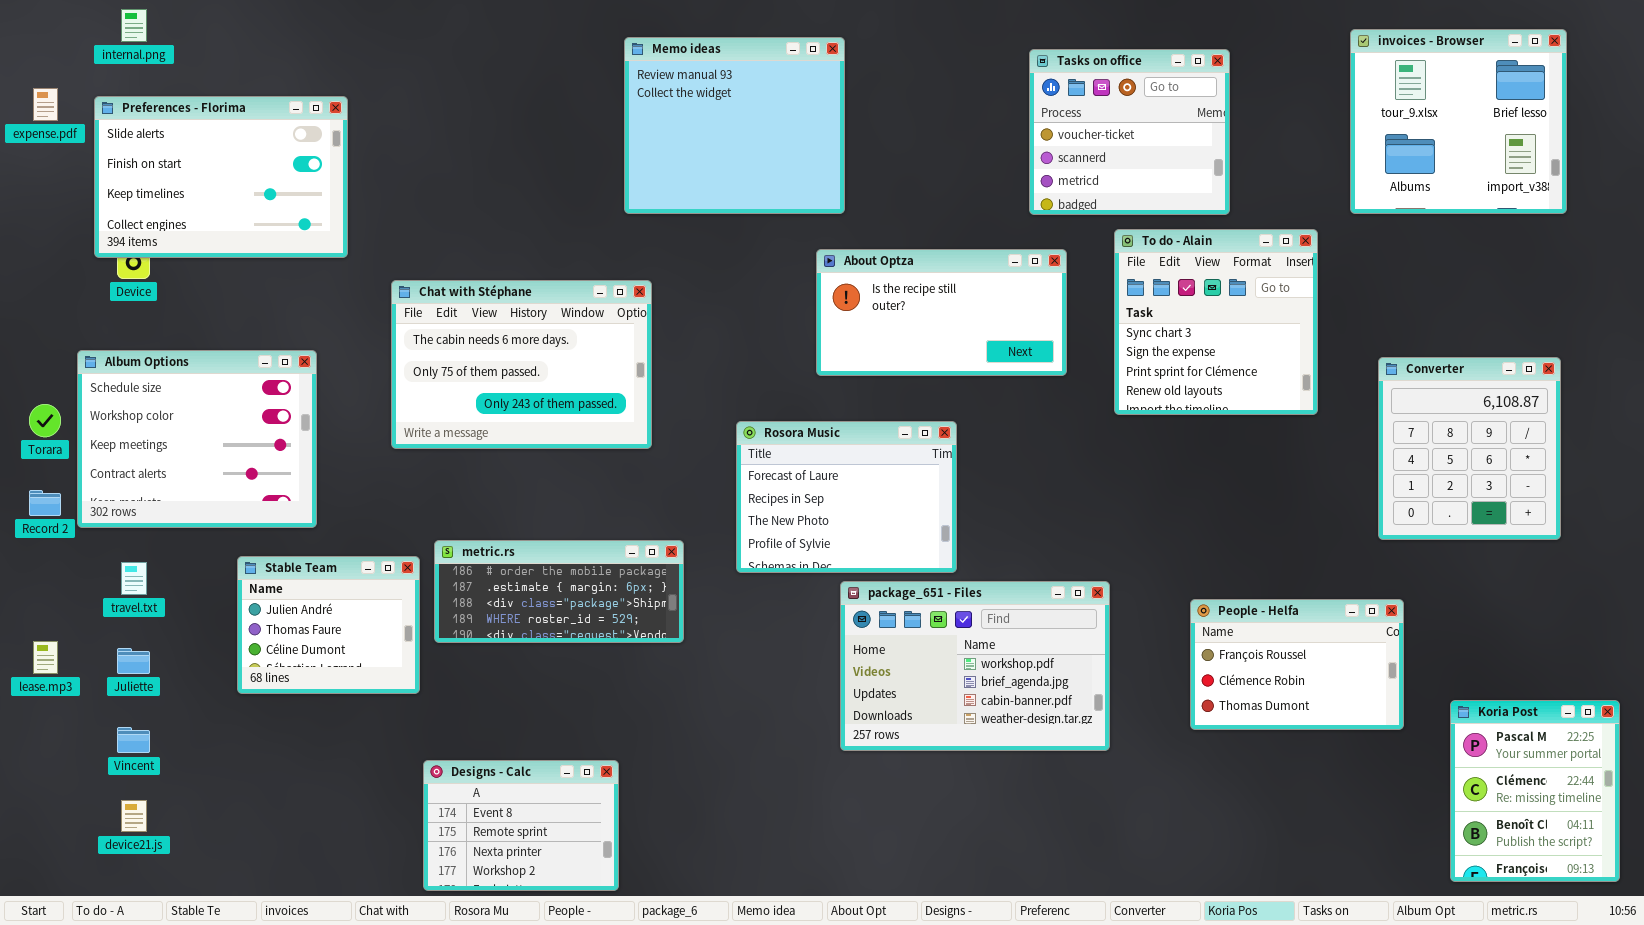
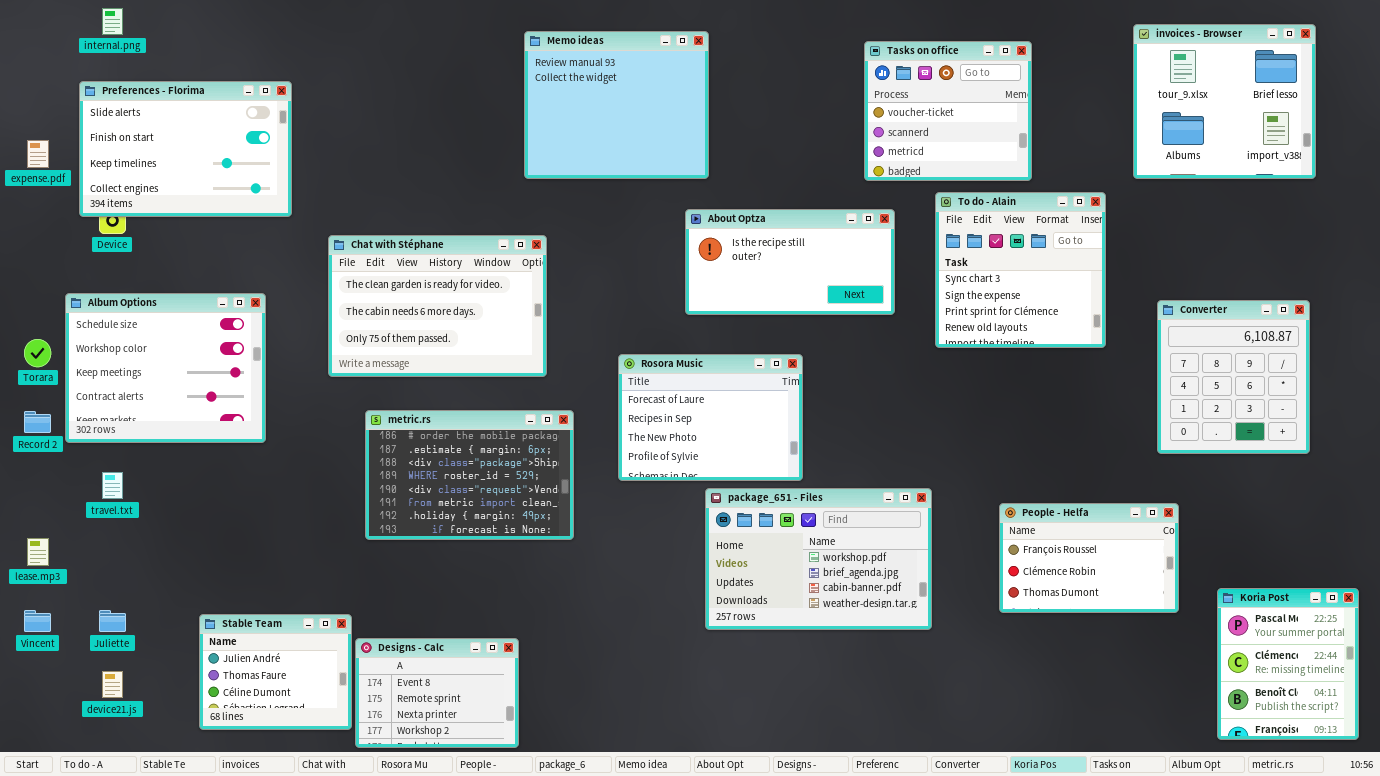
expense.pdf: [33,88,58,121] -> [27,140,49,168], moved
Chat with Stéphane: [391,280,652,449] -> [328,235,547,377], scrolled up 1 row
metric.rs: [434,540,684,643] -> [365,410,574,540], resized
Stable Team: [237,556,420,694] -> [199,614,352,730], moved
Juliette: [117,648,150,674] -> [99,610,126,632], moved
Vincent: [117,727,150,753] -> [24,610,51,632], moved

